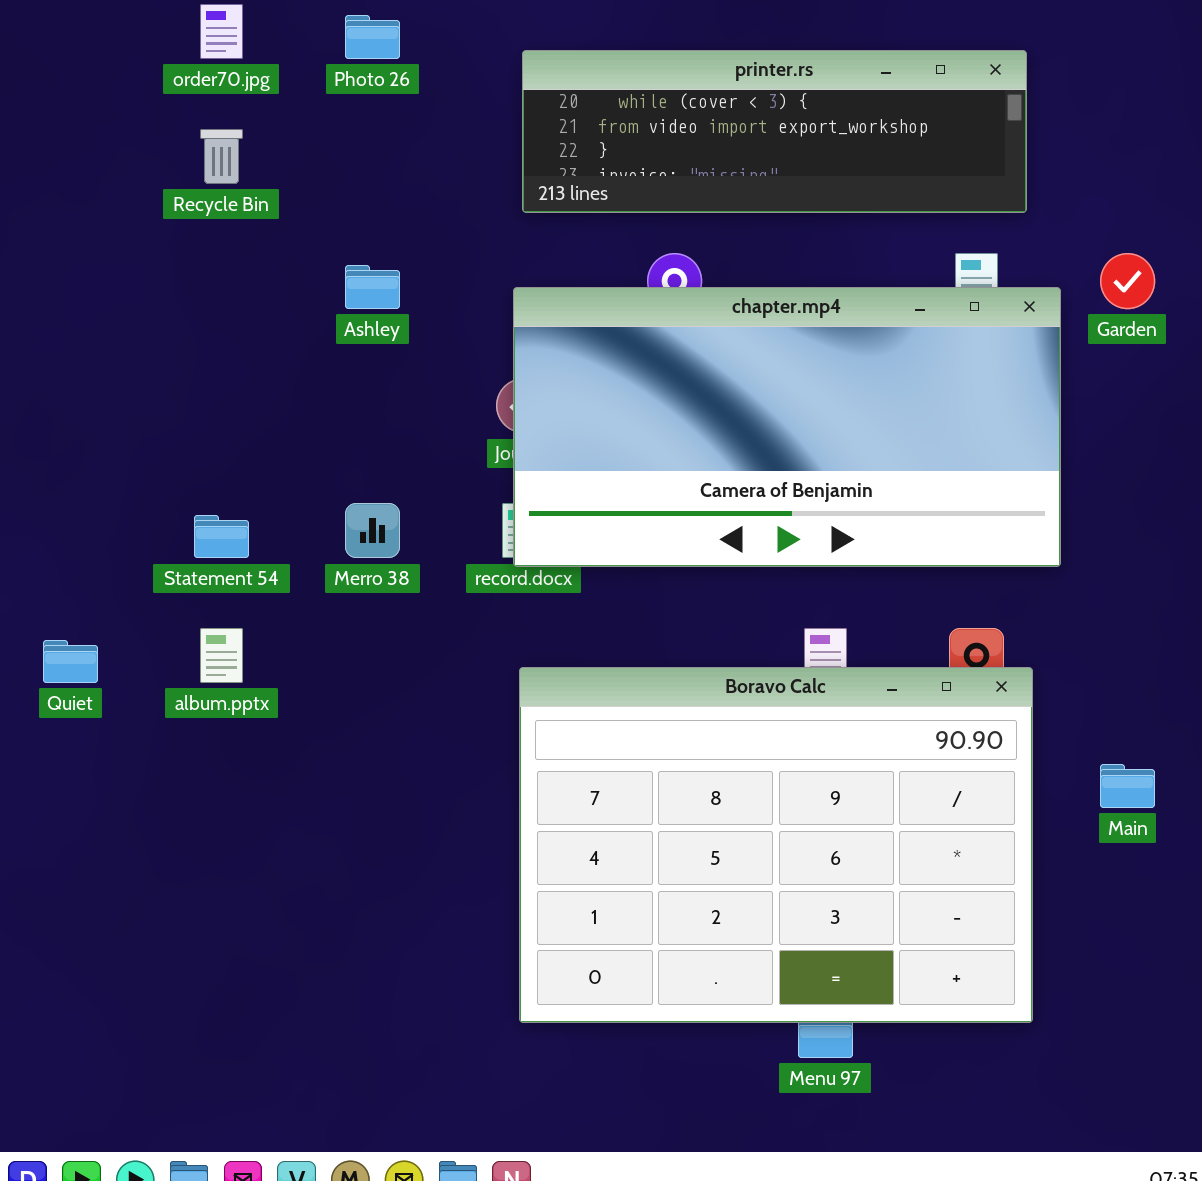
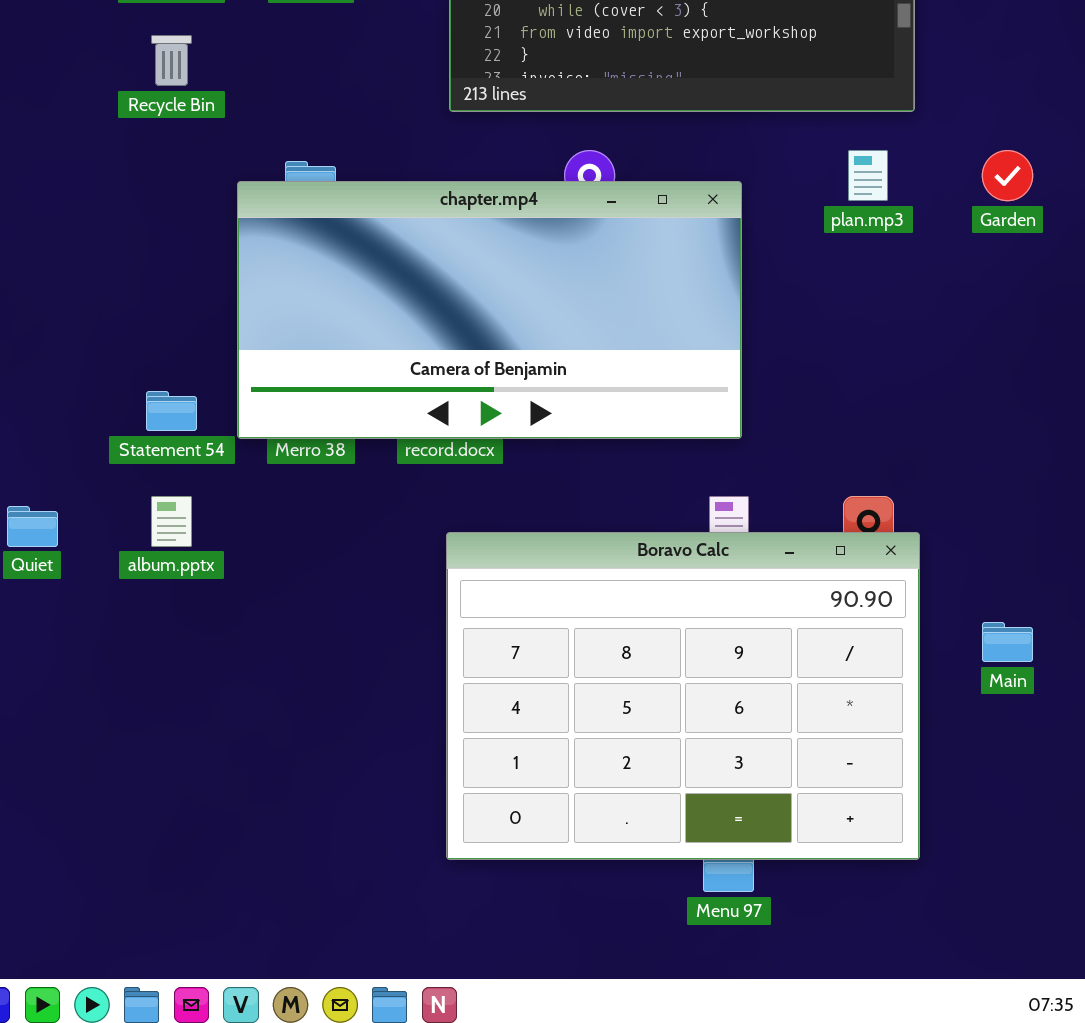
chapter.mp4: [513,287,1061,567] -> [237,181,742,439], moved

